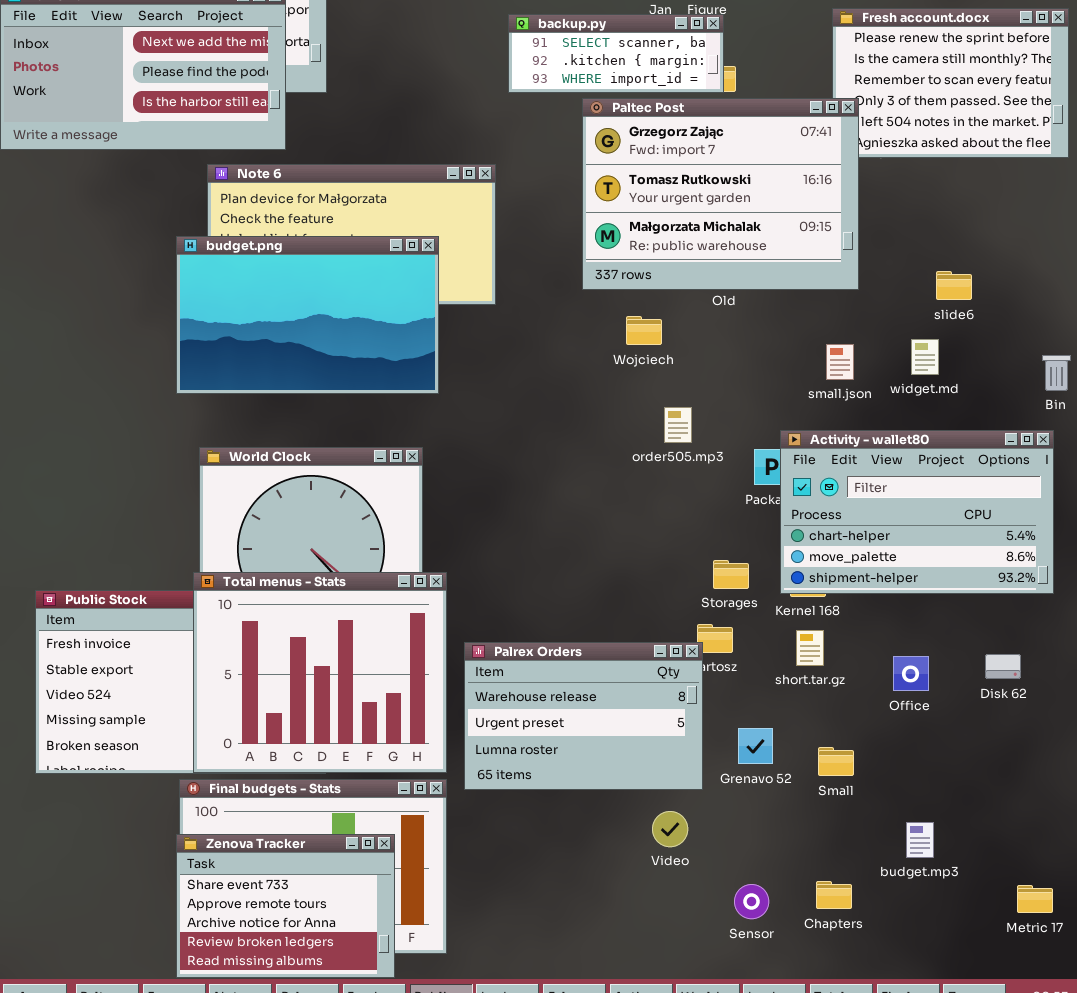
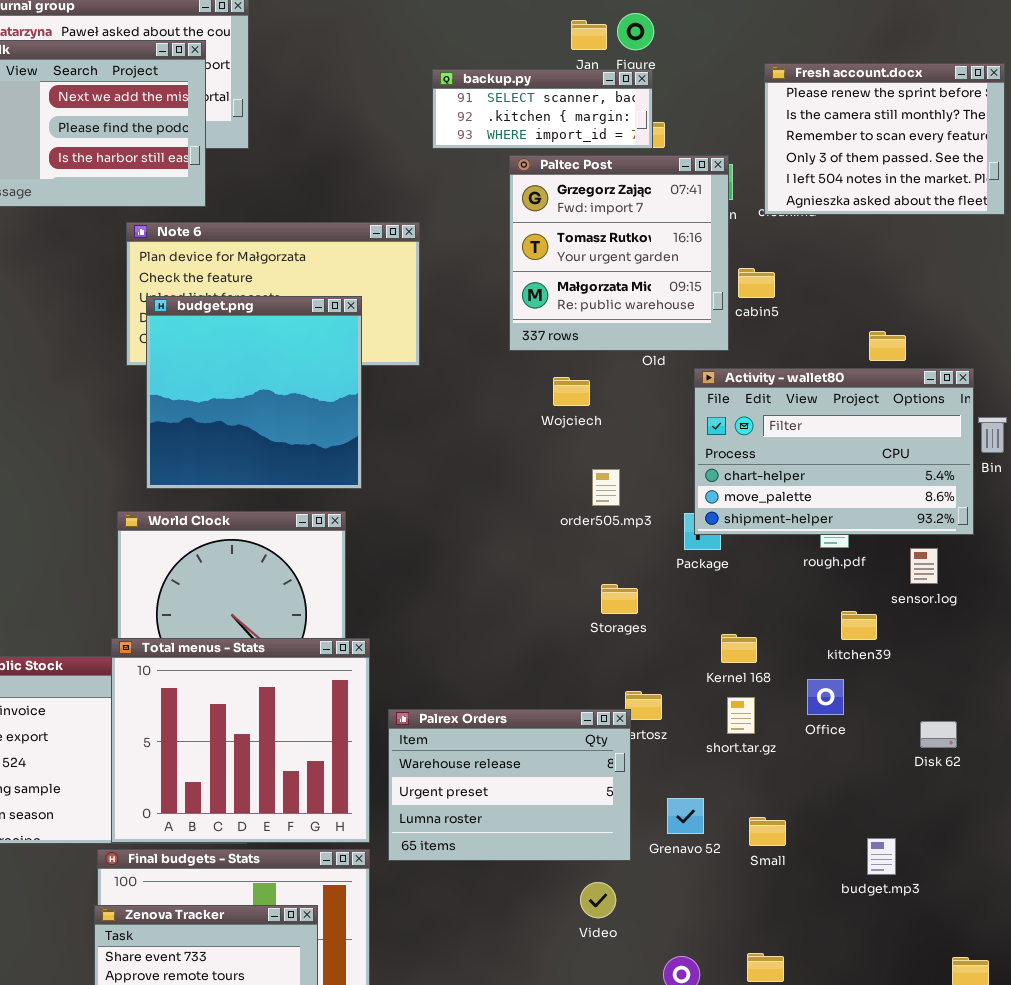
Paltec Post: [582,98,859,290] -> [509,155,729,351], resized
budget.png: [176,236,439,394] -> [146,296,362,489], resized
Activity - wallet80: [780,430,1054,594] -> [694,368,974,535], moved
Storages: [713,560,749,589] -> [601,584,638,614], moved
Office: [893,656,929,691] -> [807,679,844,715], moved
budget.mp3: [906,822,934,858] -> [867,838,896,875], moved

